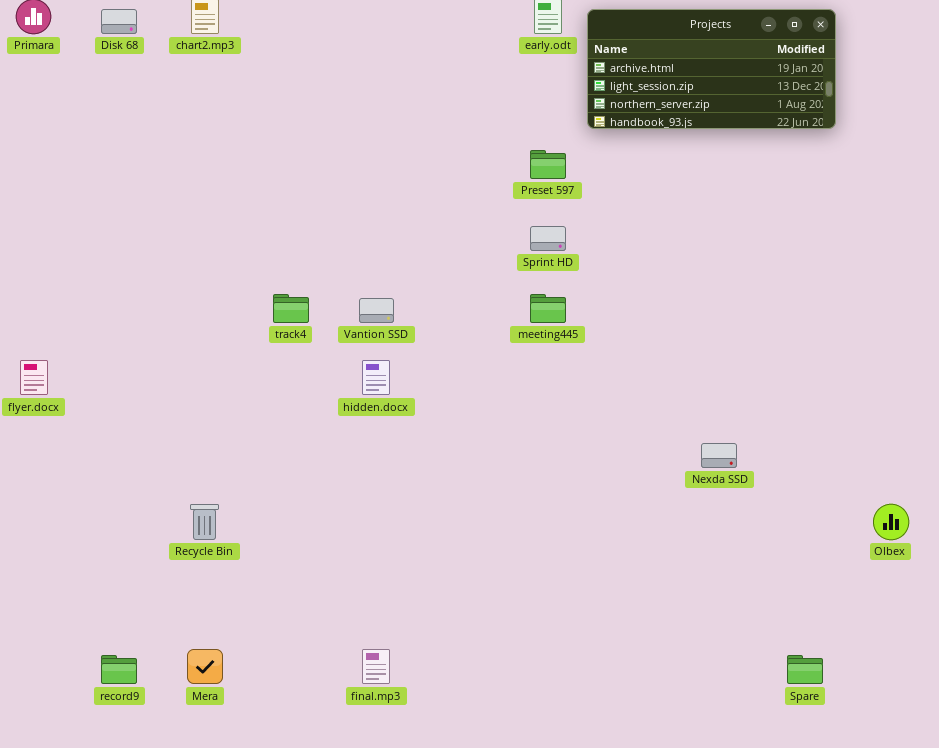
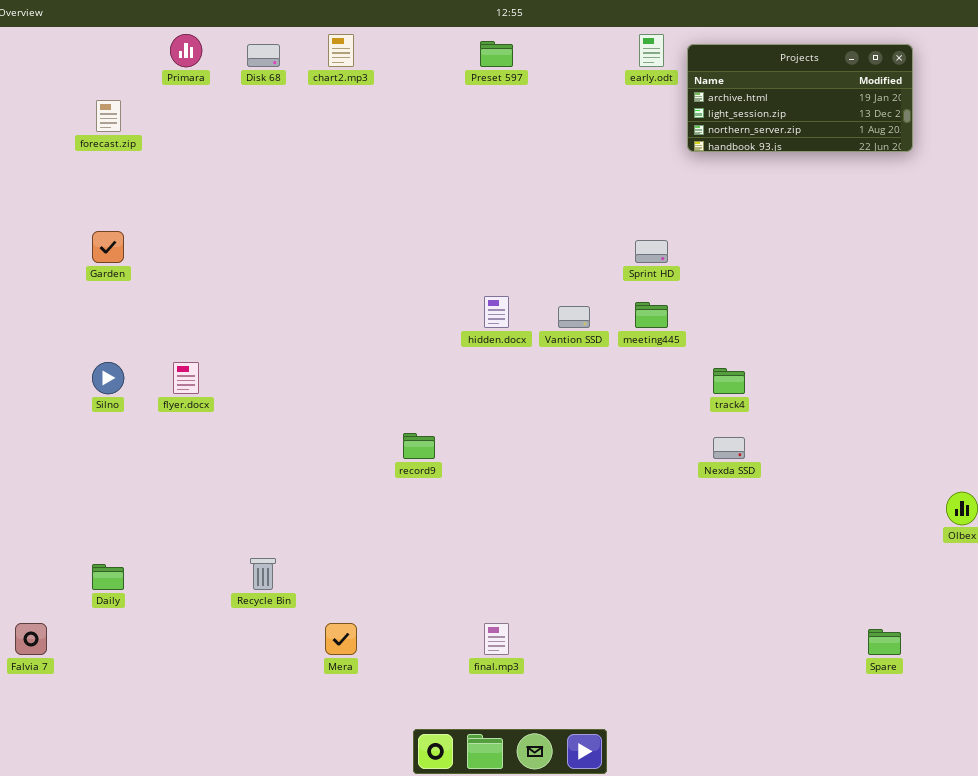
Preset 597: [530,150,566,179] -> [480,41,513,67], moved
track4: [273,294,309,323] -> [713,368,745,394], moved
Vantion SSD: [359,298,394,323] -> [558,306,590,328], moved
hidden.docx: [362,360,390,395] -> [484,296,509,328], moved
Nexda SSD: [701,443,737,468] -> [713,437,745,459], moved
Recycle Bin: [190,504,219,540] -> [250,558,276,590], moved
record9: [101,655,137,684] -> [403,433,435,459], moved

